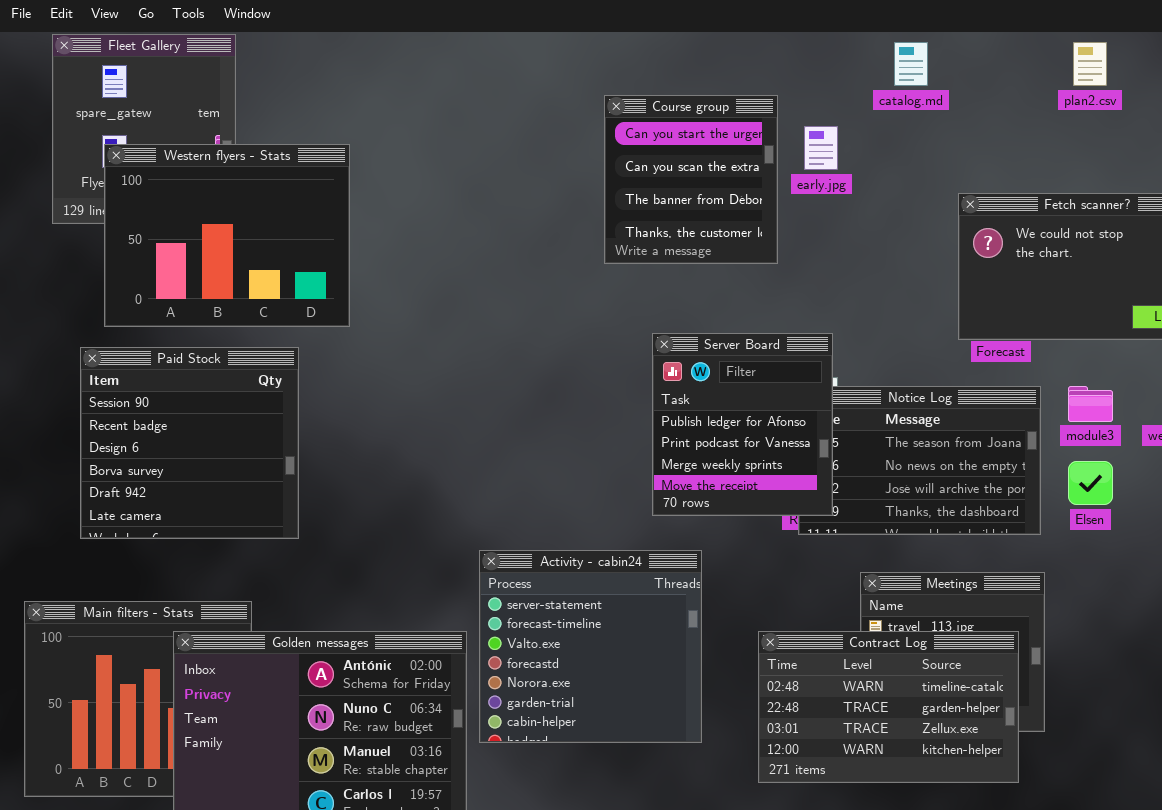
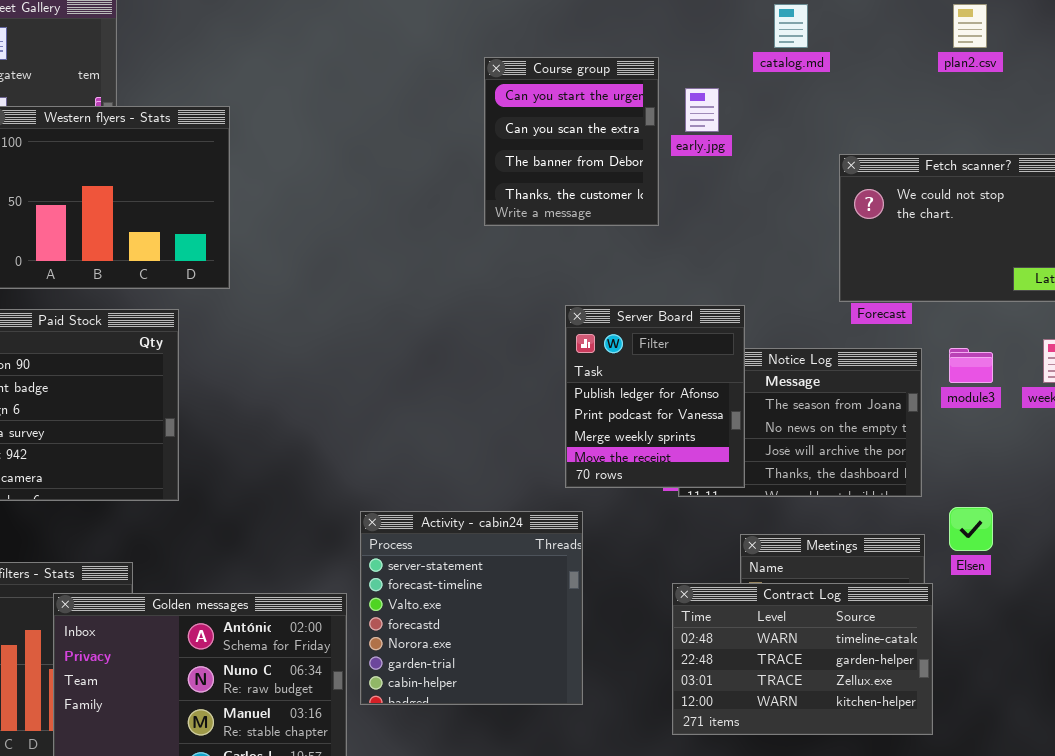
Server Board: [652,333,833,516] -> [565,305,745,488], moved
Elsen: [1068,461,1113,505] -> [949,507,993,551], moved
Contract Log: [758,631,1019,783] -> [672,583,933,735], moved

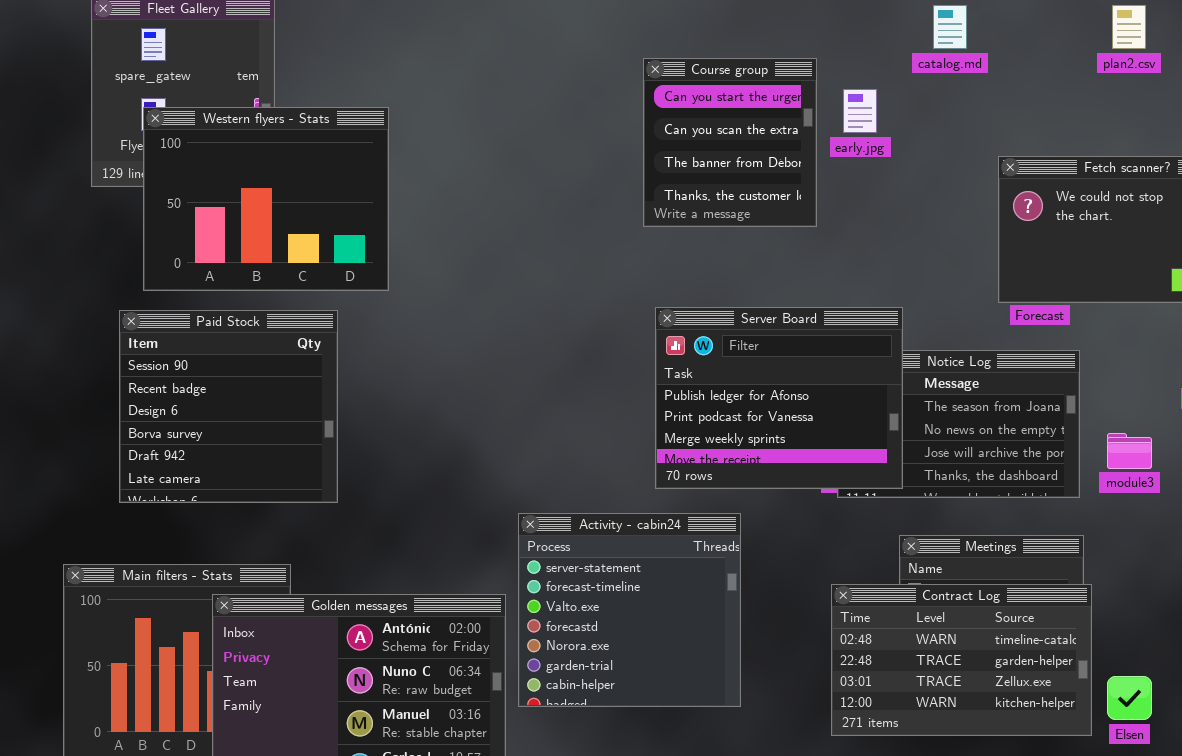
Server Board: [565,305,745,488] -> [655,307,903,489], resized
module3: [949,348,993,383] -> [1107,433,1152,469], moved
Elsen: [949,507,993,551] -> [1107,676,1152,720], moved

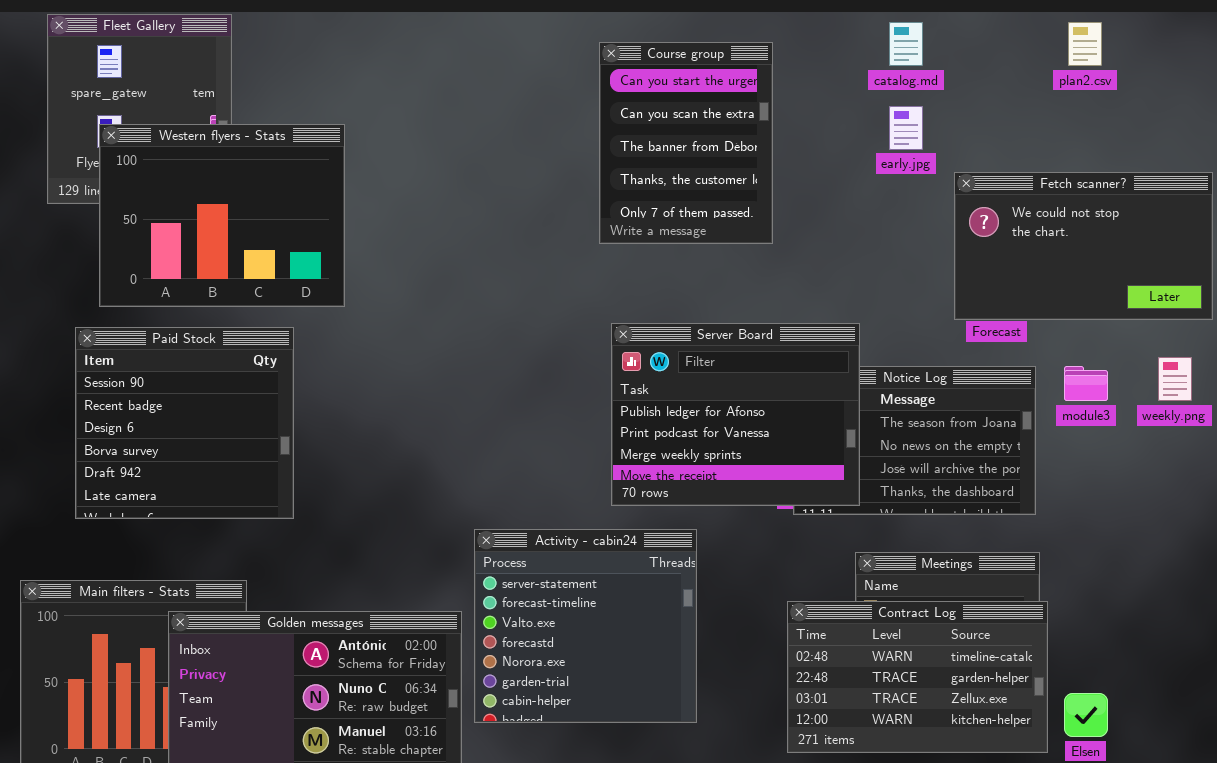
Course group: [643,58,817,227] -> [599,42,773,244], resized
early.jpg: [843,89,877,133] -> [889,106,923,150], moved
module3: [1107,433,1152,469] -> [1064,366,1108,401], moved

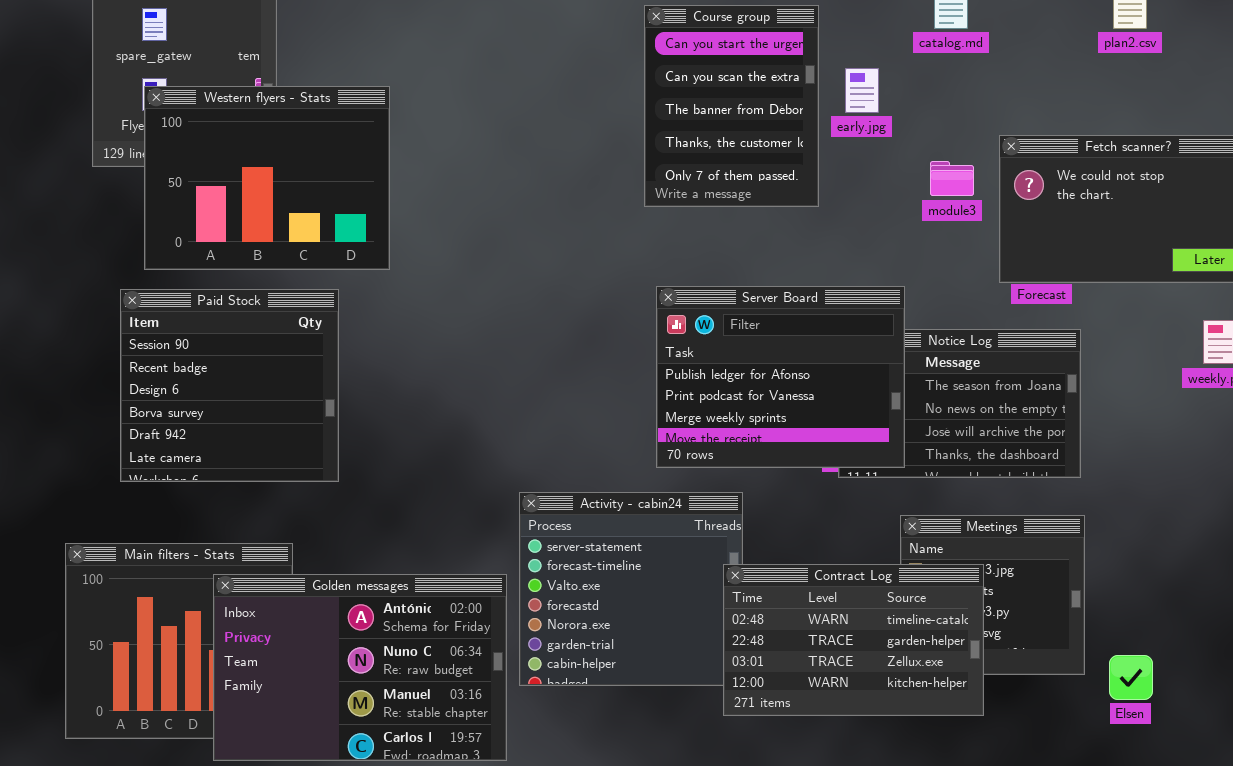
early.jpg: [889,106,923,150] -> [845,68,879,113], moved
module3: [1064,366,1108,401] -> [930,161,974,196], moved
Contract Log: [787,601,1048,753] -> [723,564,984,716], moved

